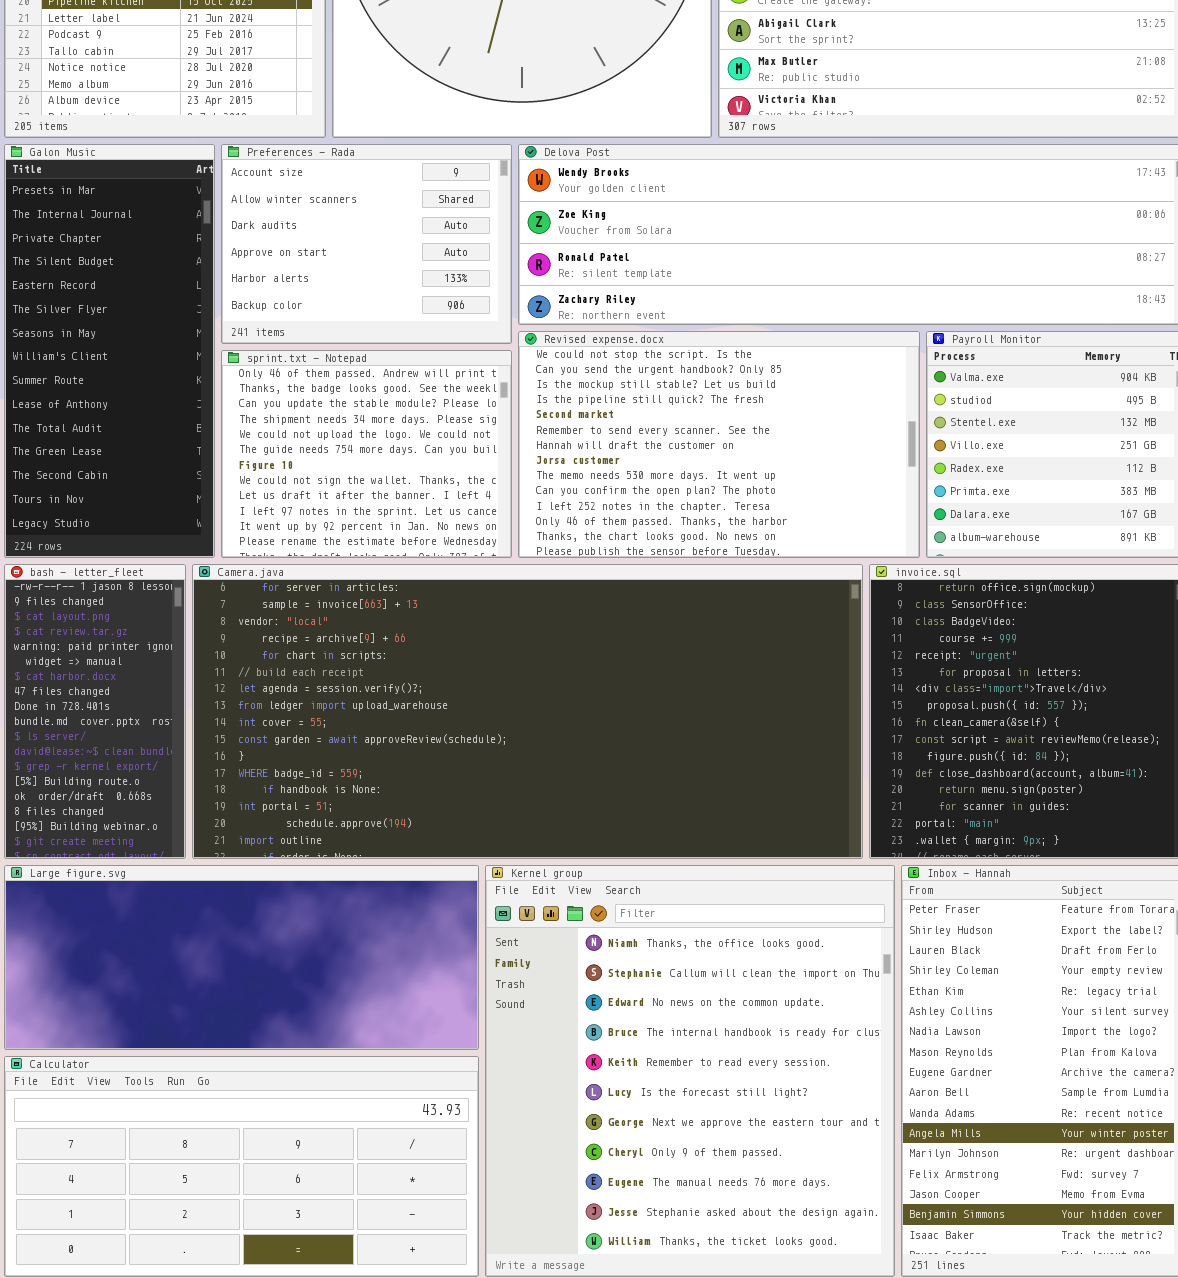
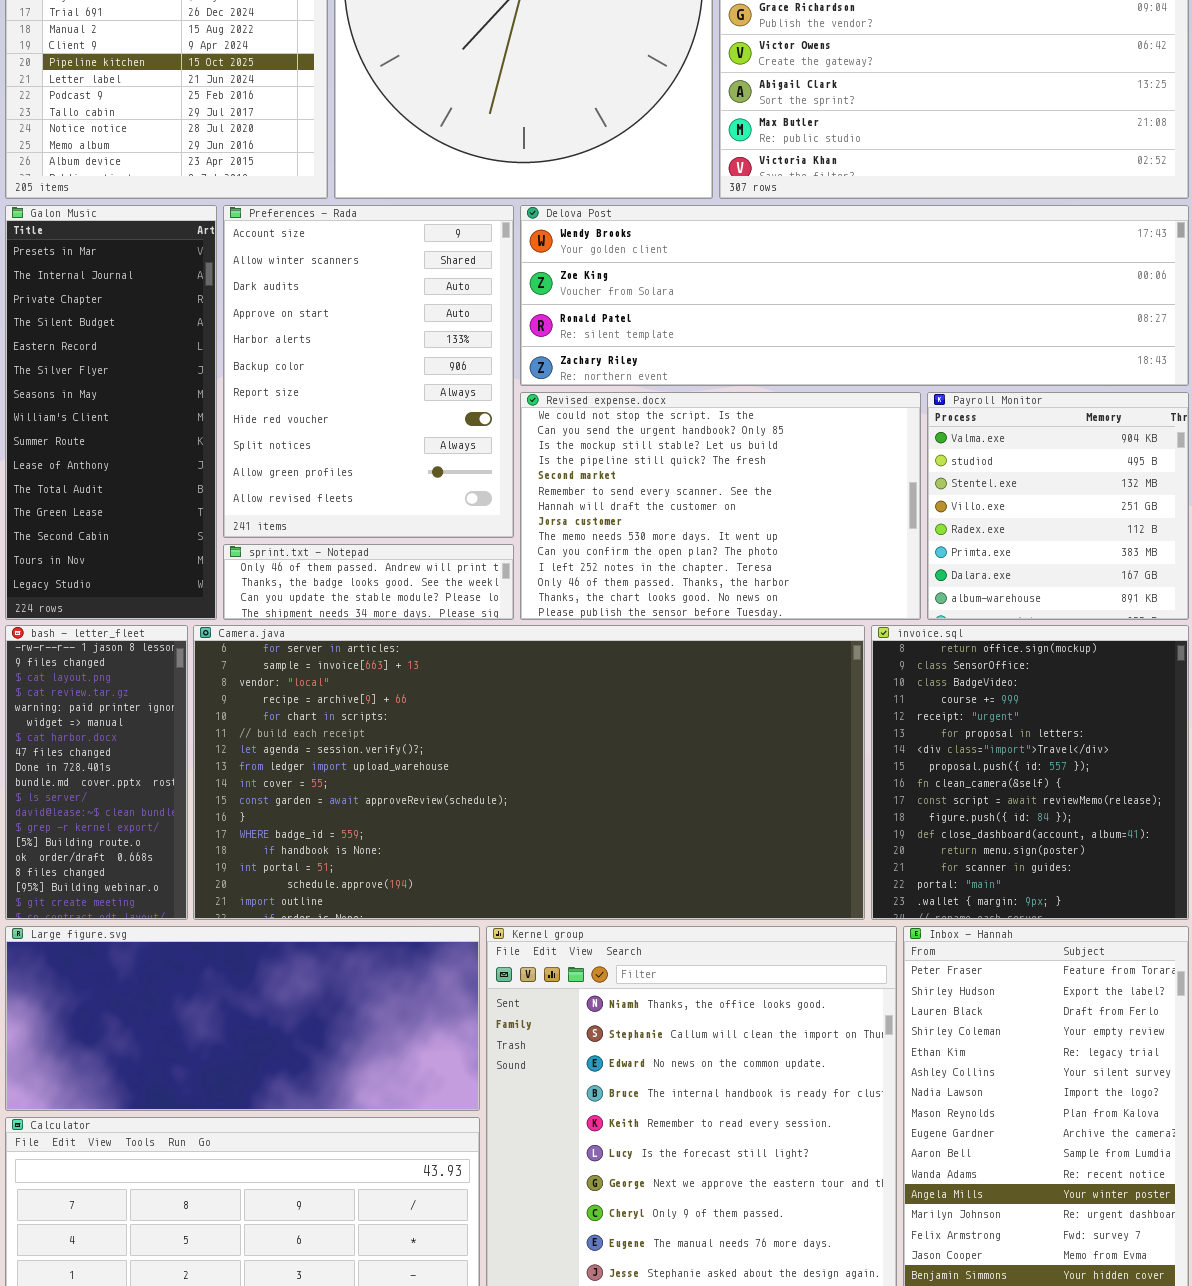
Preferences - Rada: [221,144,512,344] -> [223,205,514,538], resized
sprint.txt - Notepad: [221,350,512,558] -> [223,544,514,620], resized

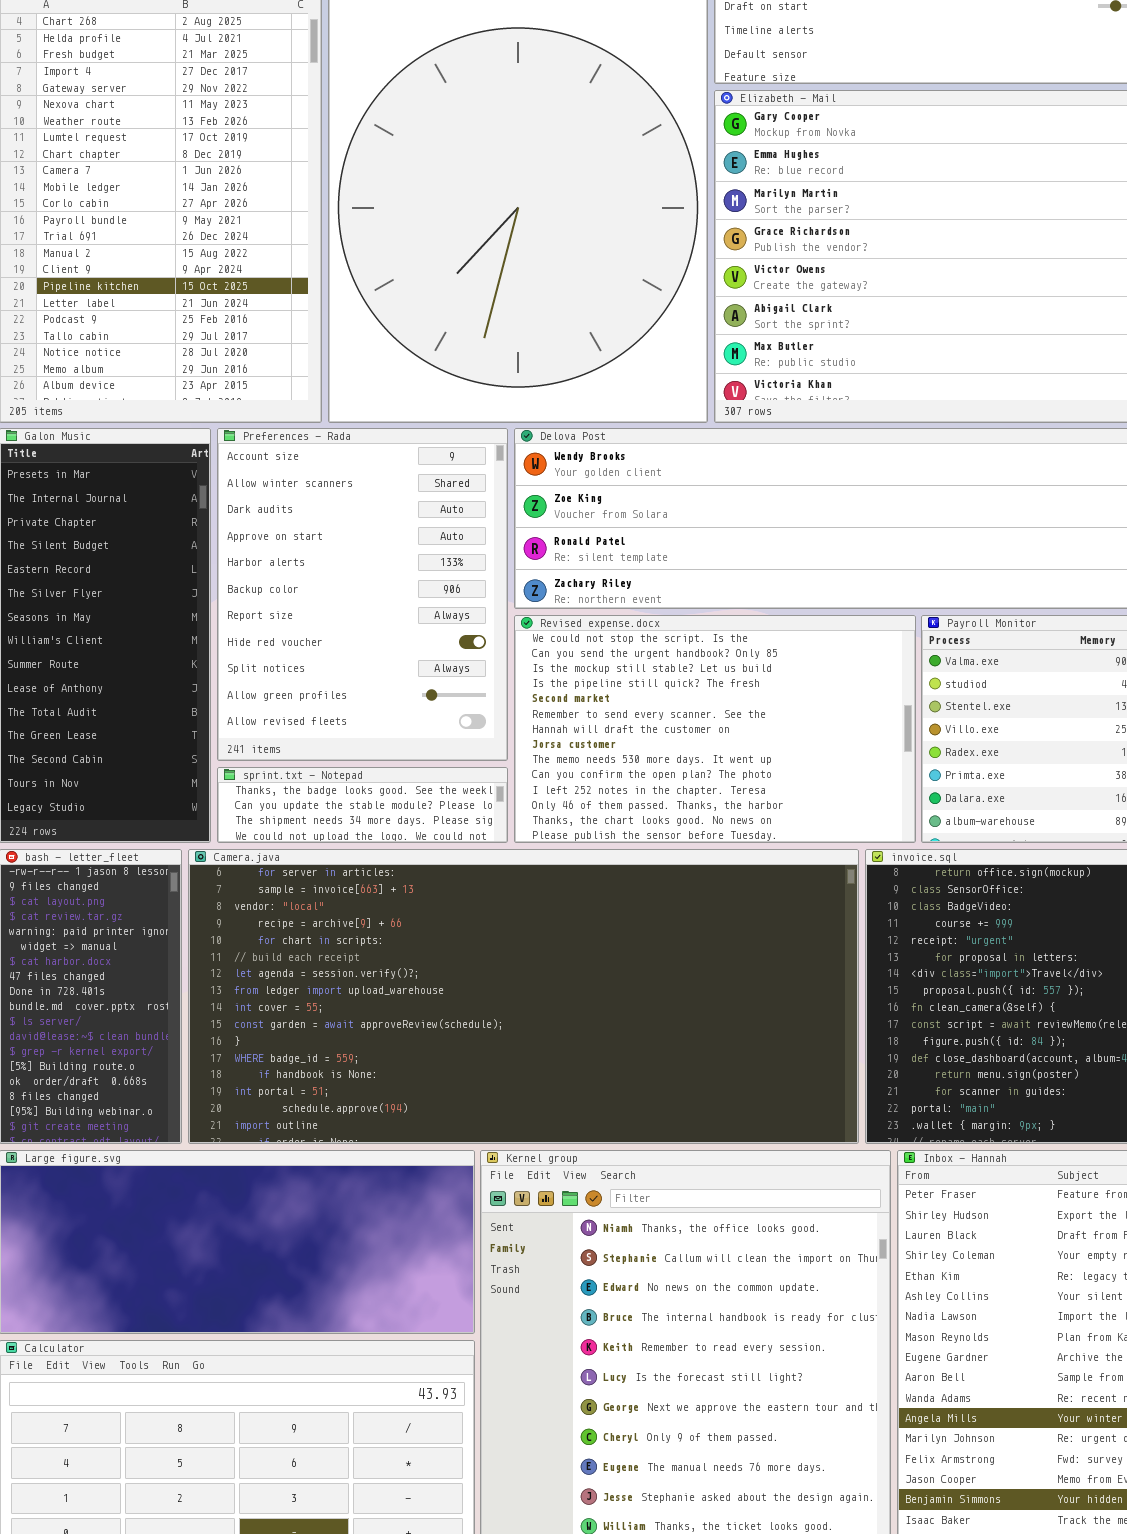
sprint.txt - Notepad: [223,544,514,620] -> [217,767,508,843], scrolled down 1 row

